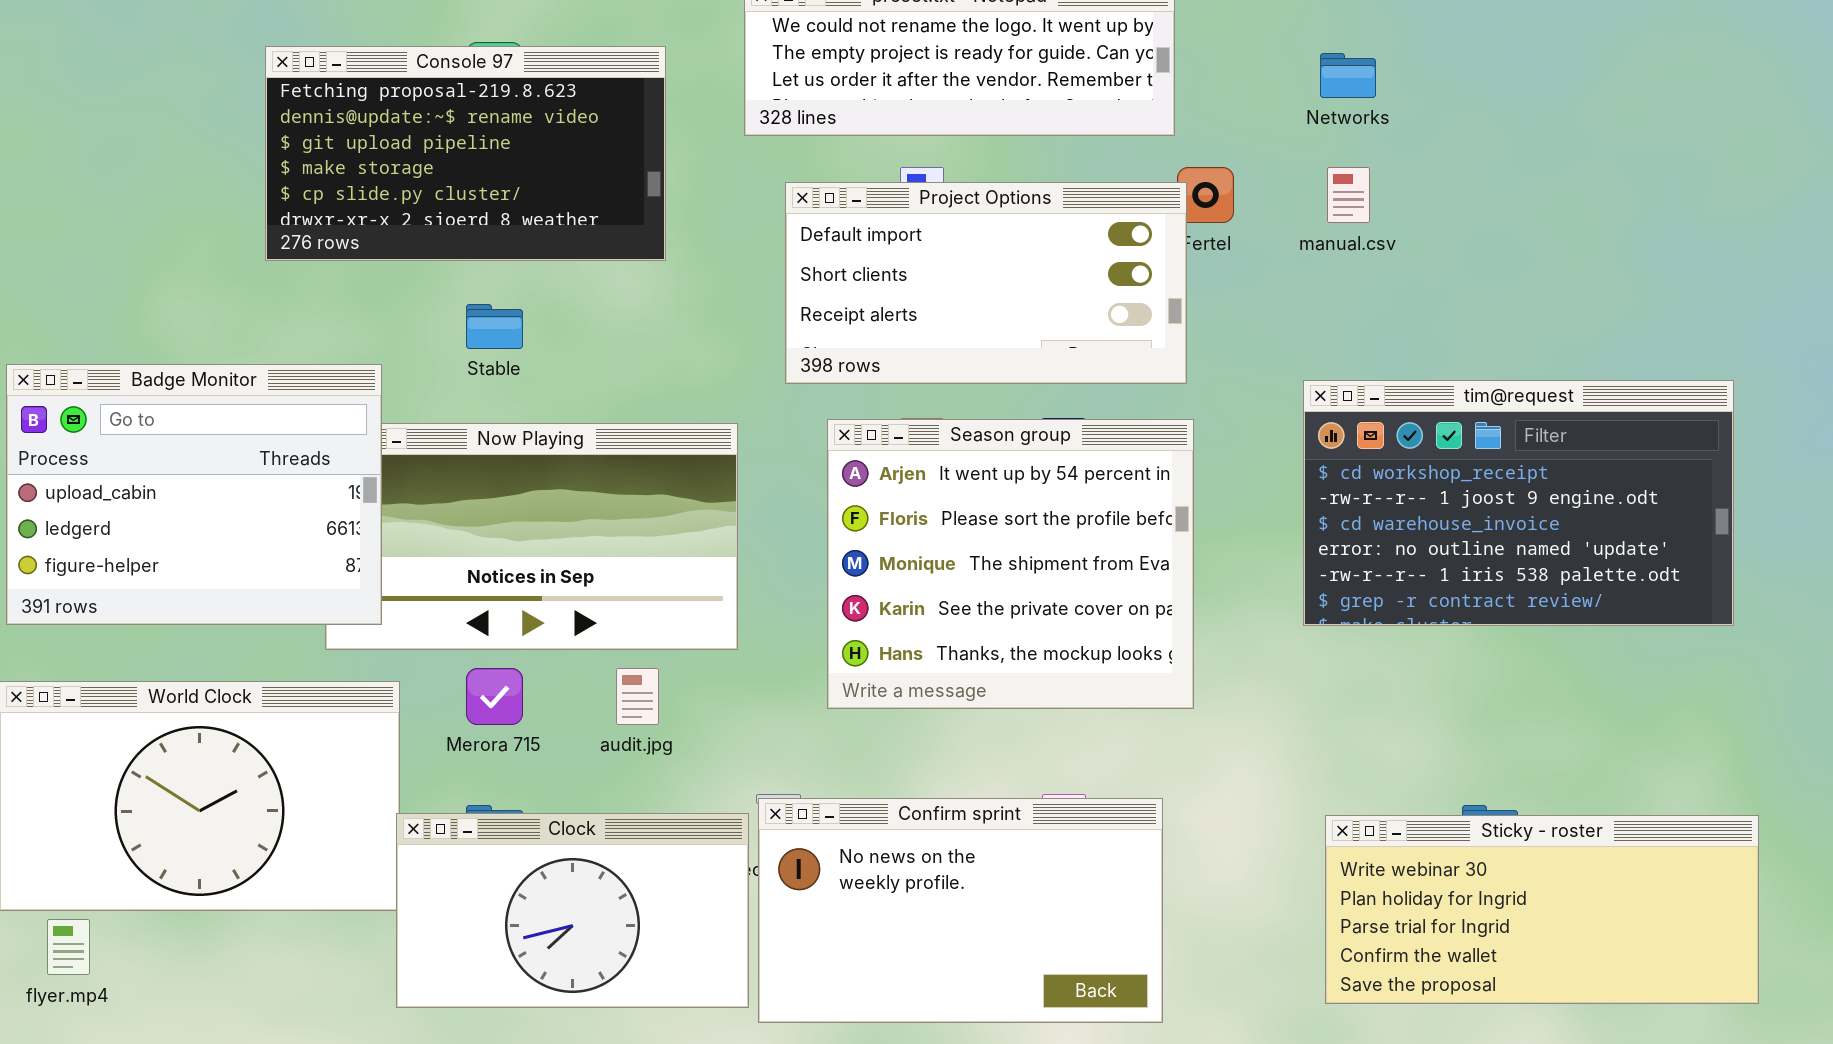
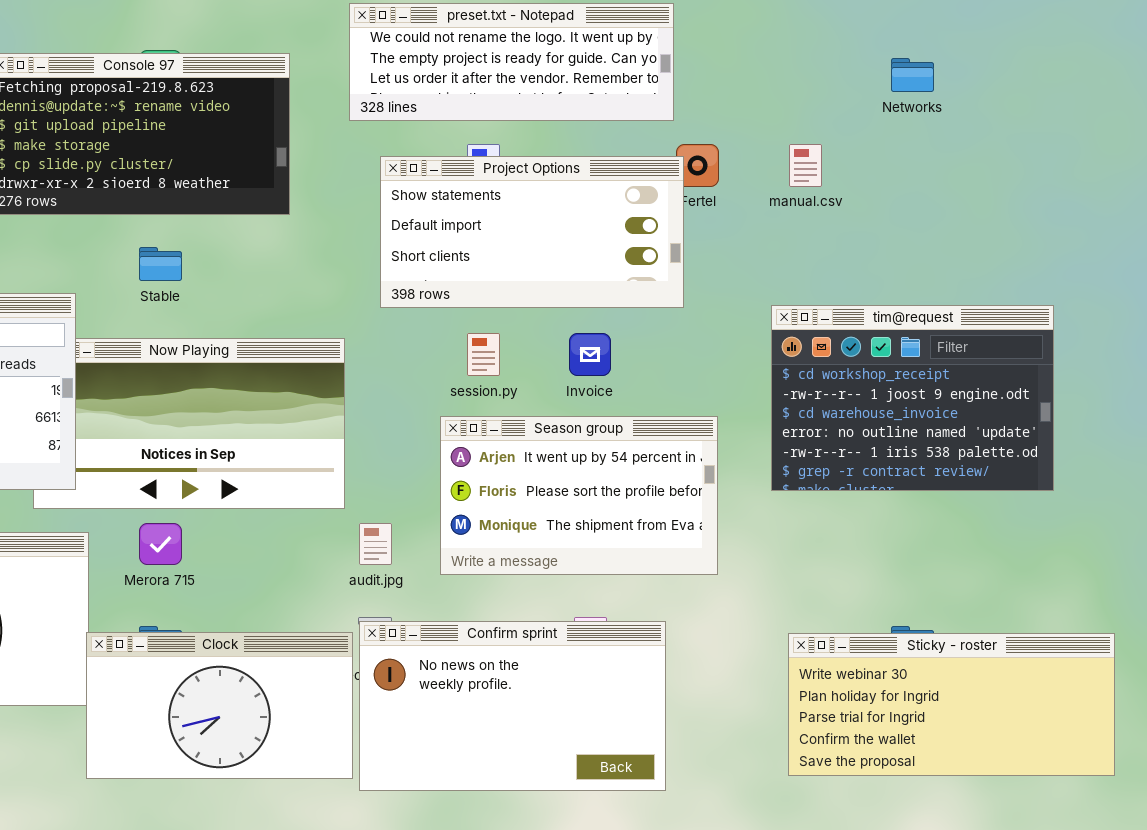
Networks: [1320,53,1376,98] -> [891,58,934,92], moved
Project Options: [785,182,1187,384] -> [380,156,684,308], scrolled up 1 row
tim@request: [1303,380,1734,626] -> [771,305,1054,491], resized
Season group: [827,419,1194,709] -> [440,416,718,575], moved, resized
audit.jpg: [616,668,659,725] -> [359,523,392,565], moved

